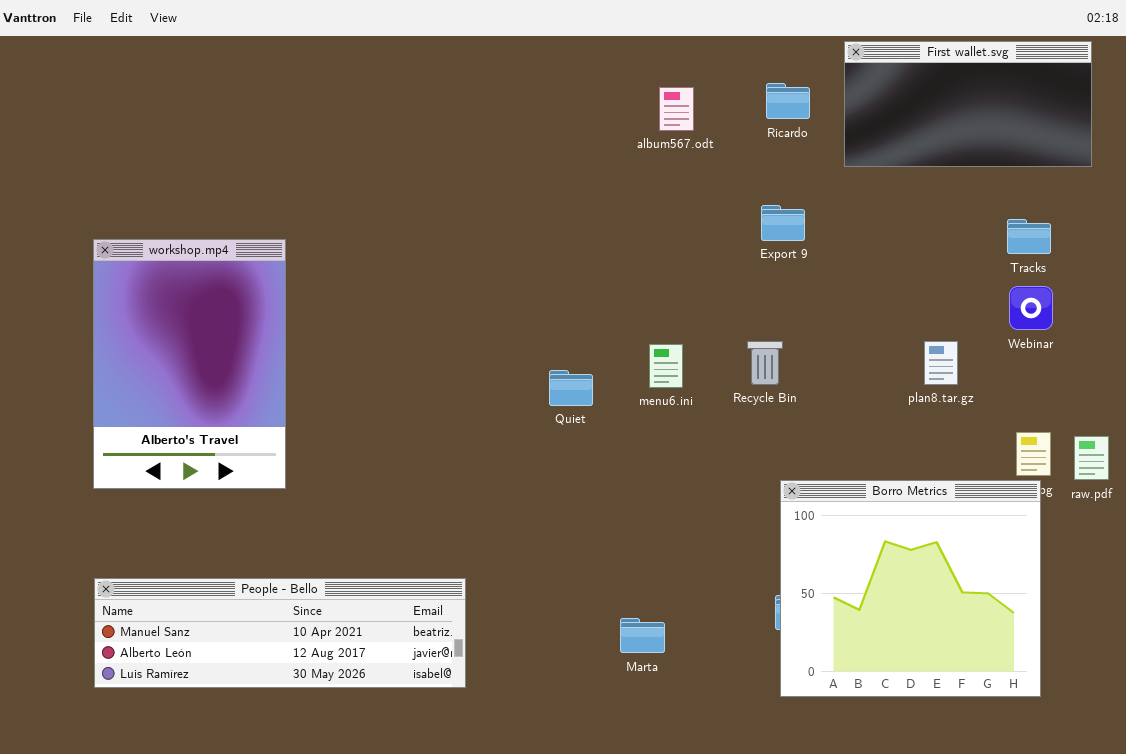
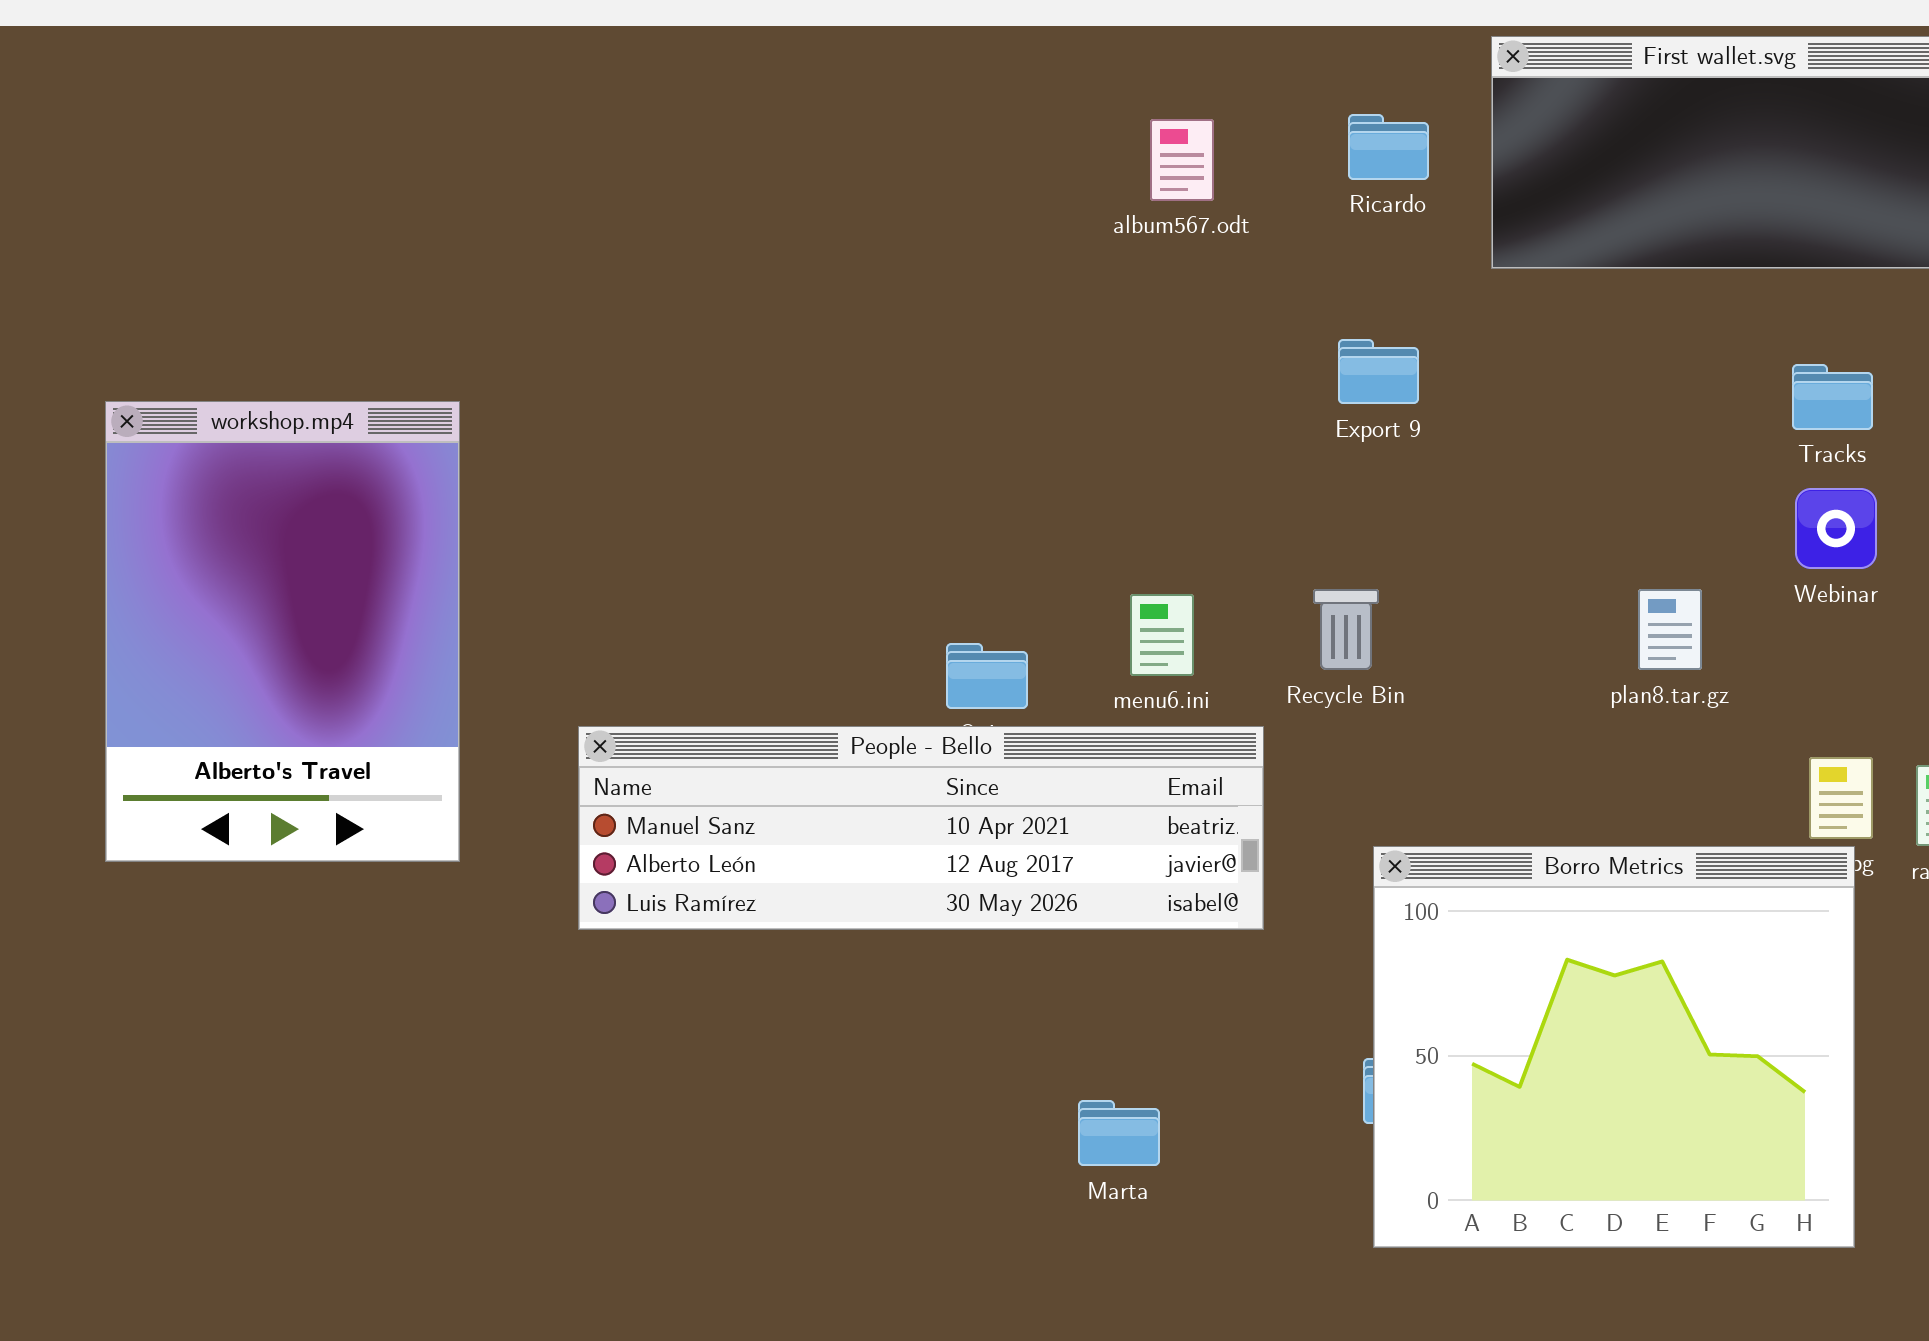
People - Bello: [94,578,466,688] -> [578,726,1264,930], moved

